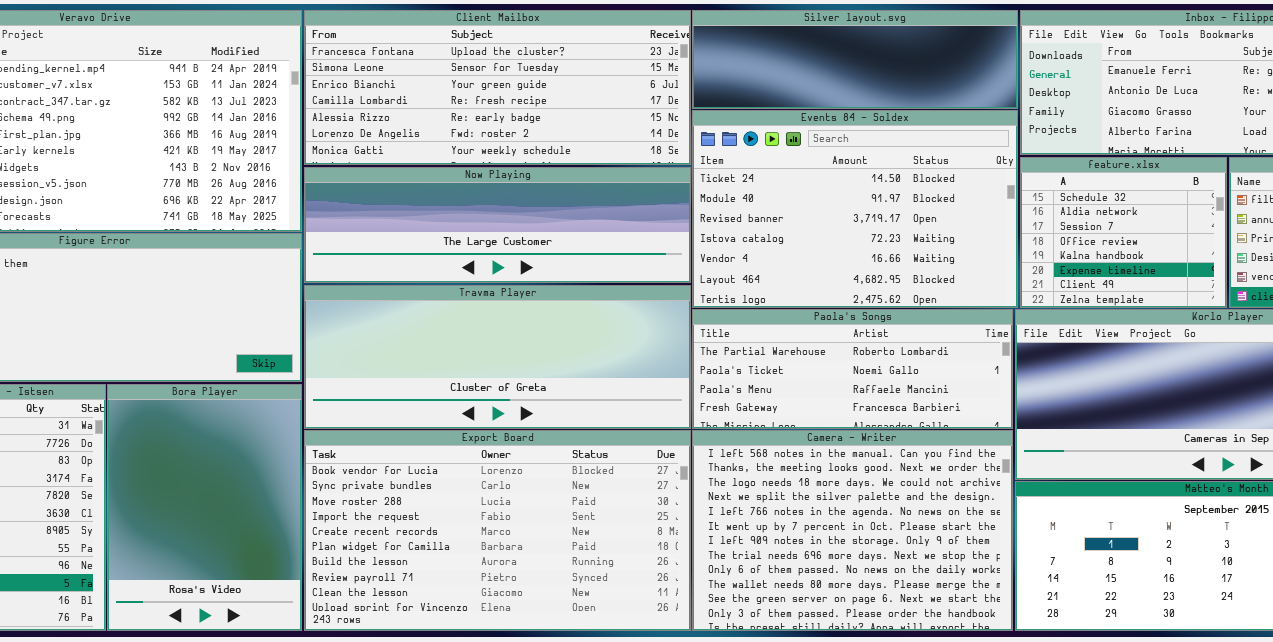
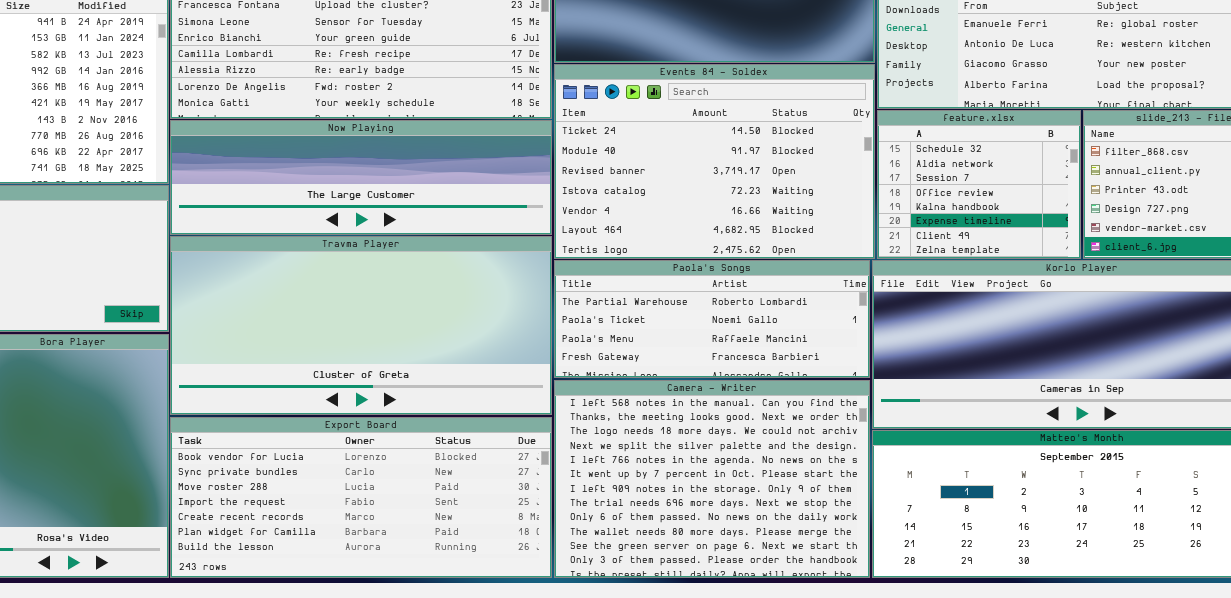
Travma Player: [304,285,691,429] -> [170,236,552,415], resized
Export Board: [304,430,691,631] -> [170,417,552,578], resized

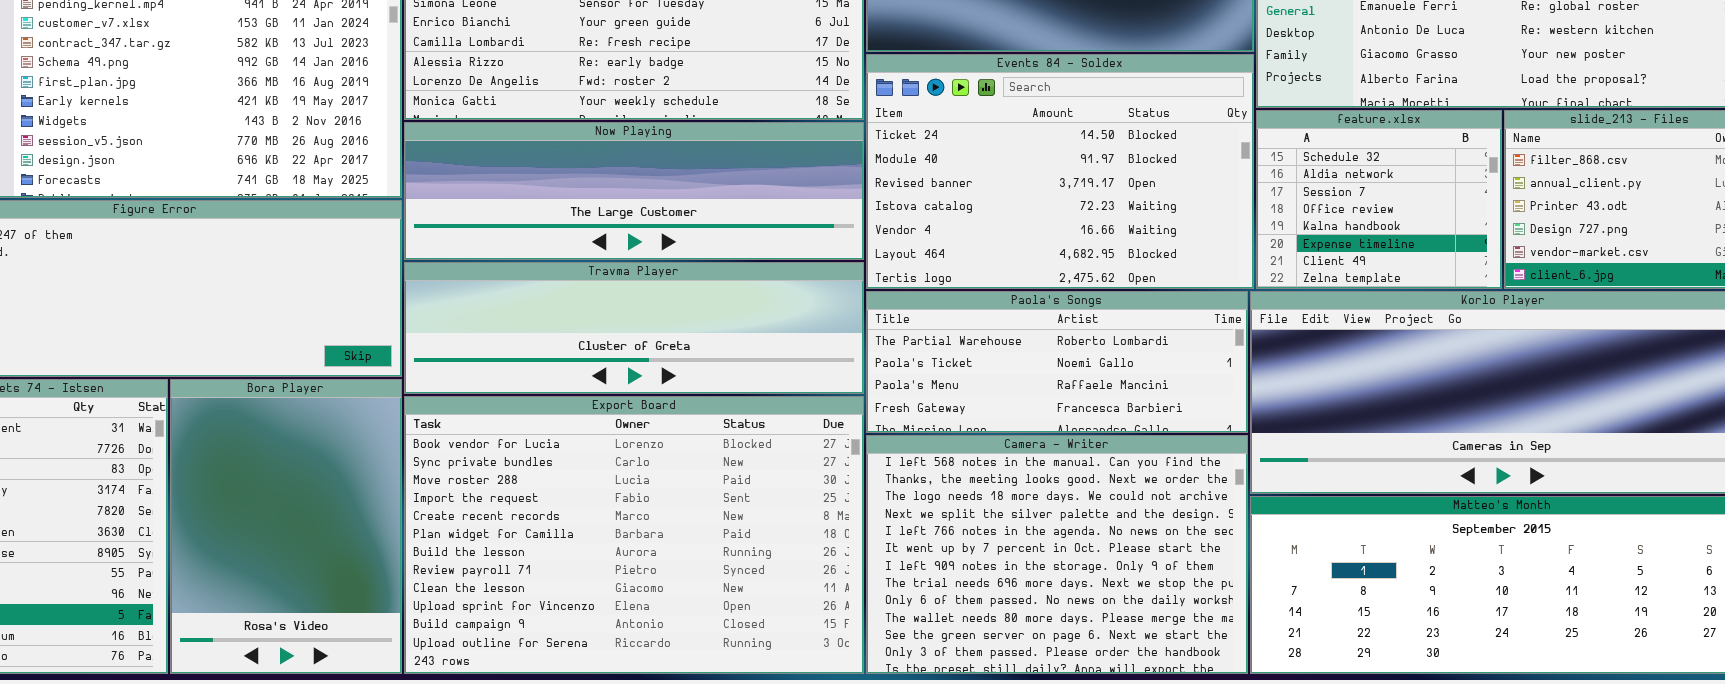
Travma Player: [170,236,552,415] -> [404,262,864,394], resized
Export Board: [170,417,552,578] -> [404,396,864,674], resized

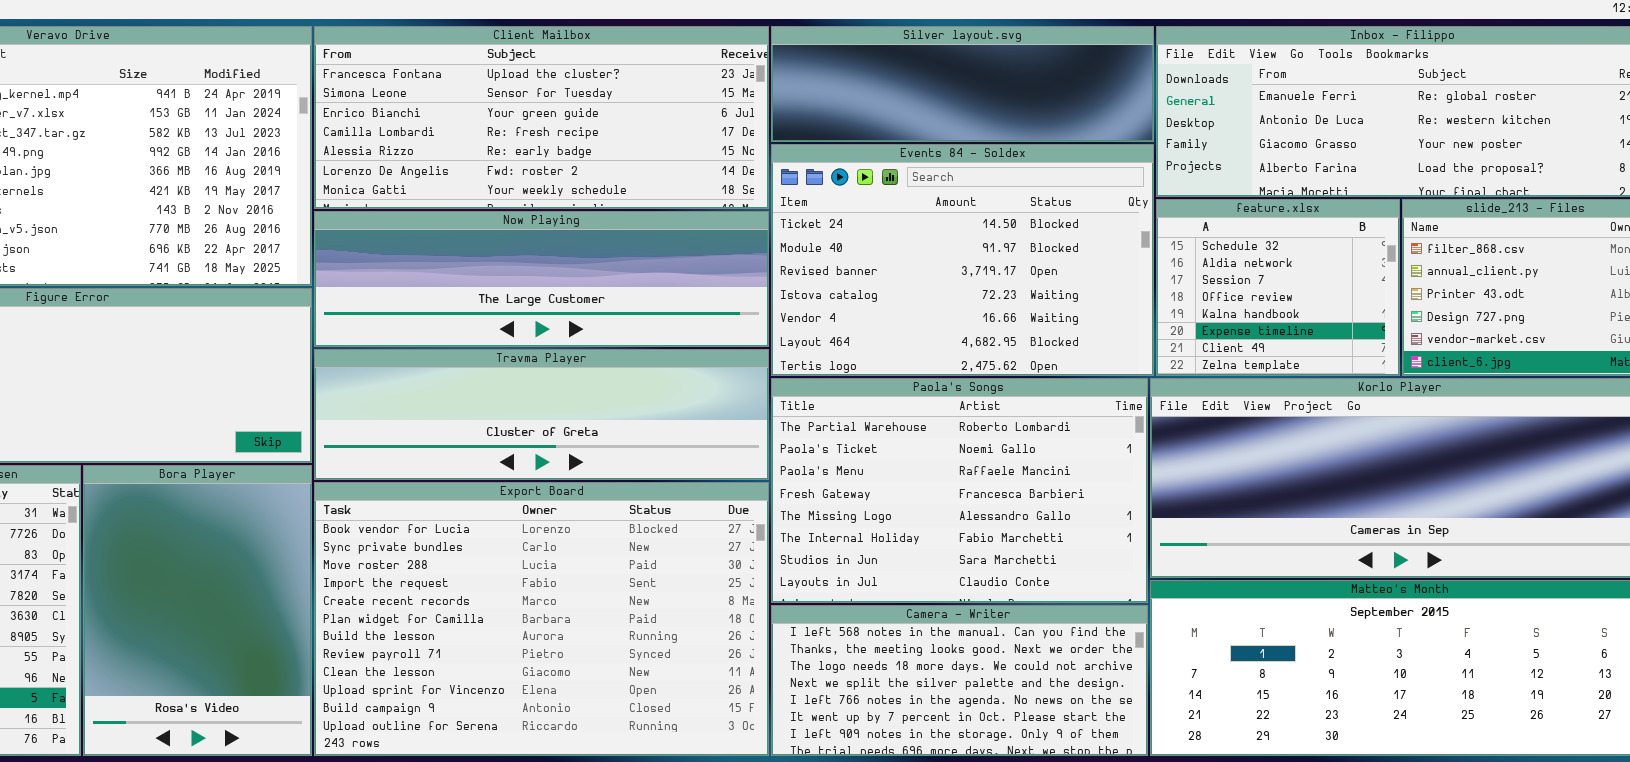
Paola's Songs: [866,291,1248,433] -> [771,378,1148,603], resized
Camera - Writer: [866,435,1248,674] -> [771,605,1148,756], resized

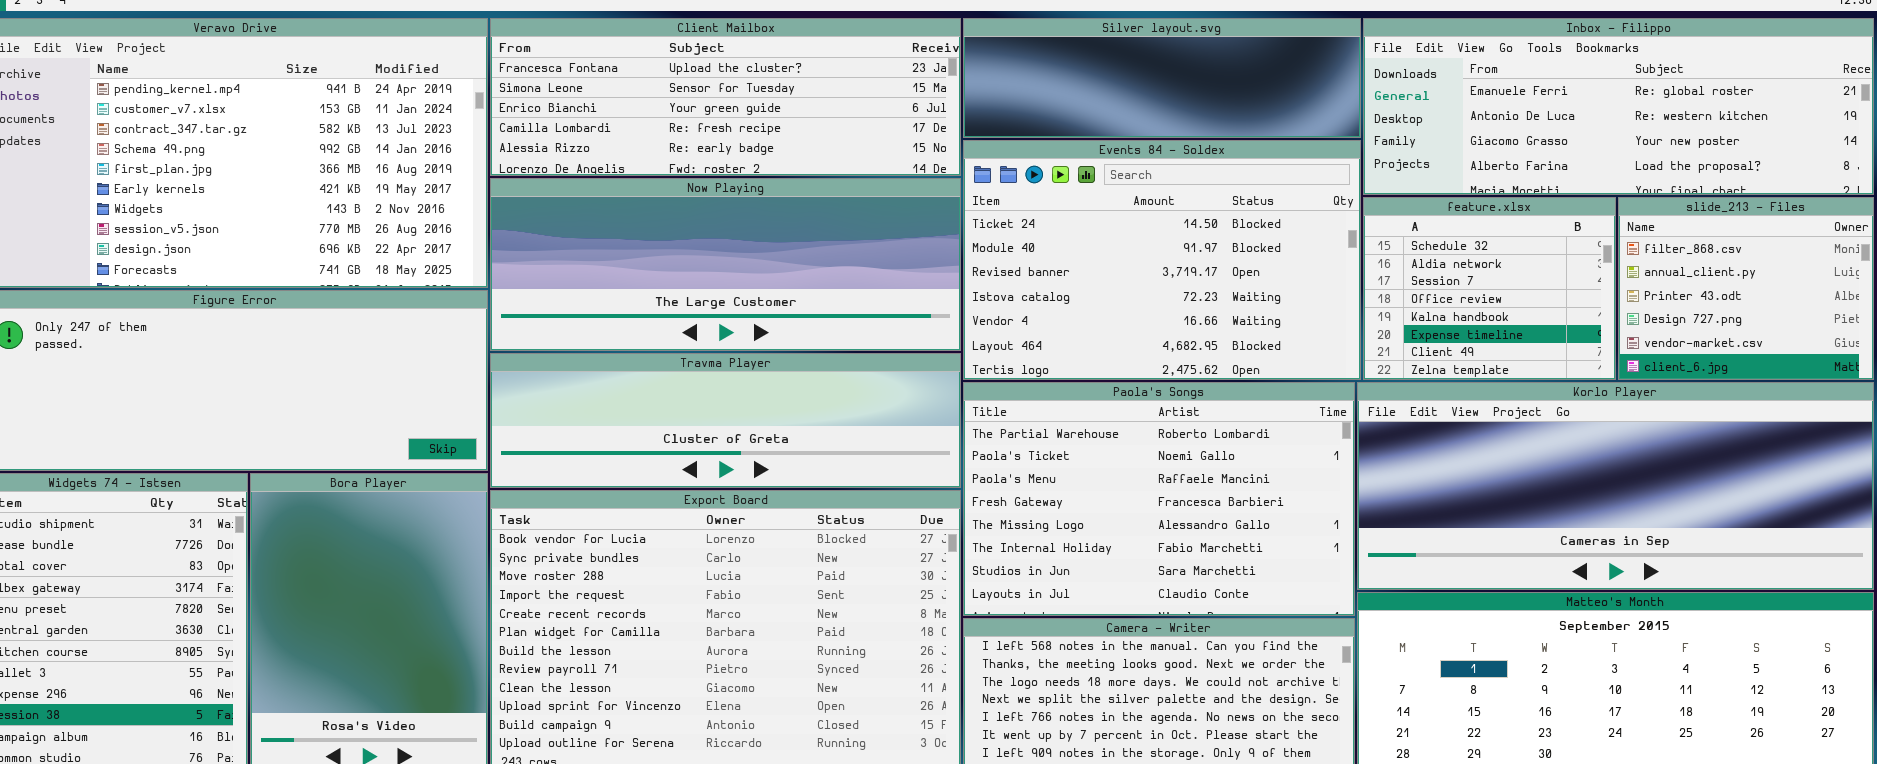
Client Mailbox: [314,26,769,209] -> [490,18,961,176], resized
Now Playing: [314,211,769,347] -> [490,178,961,351], resized

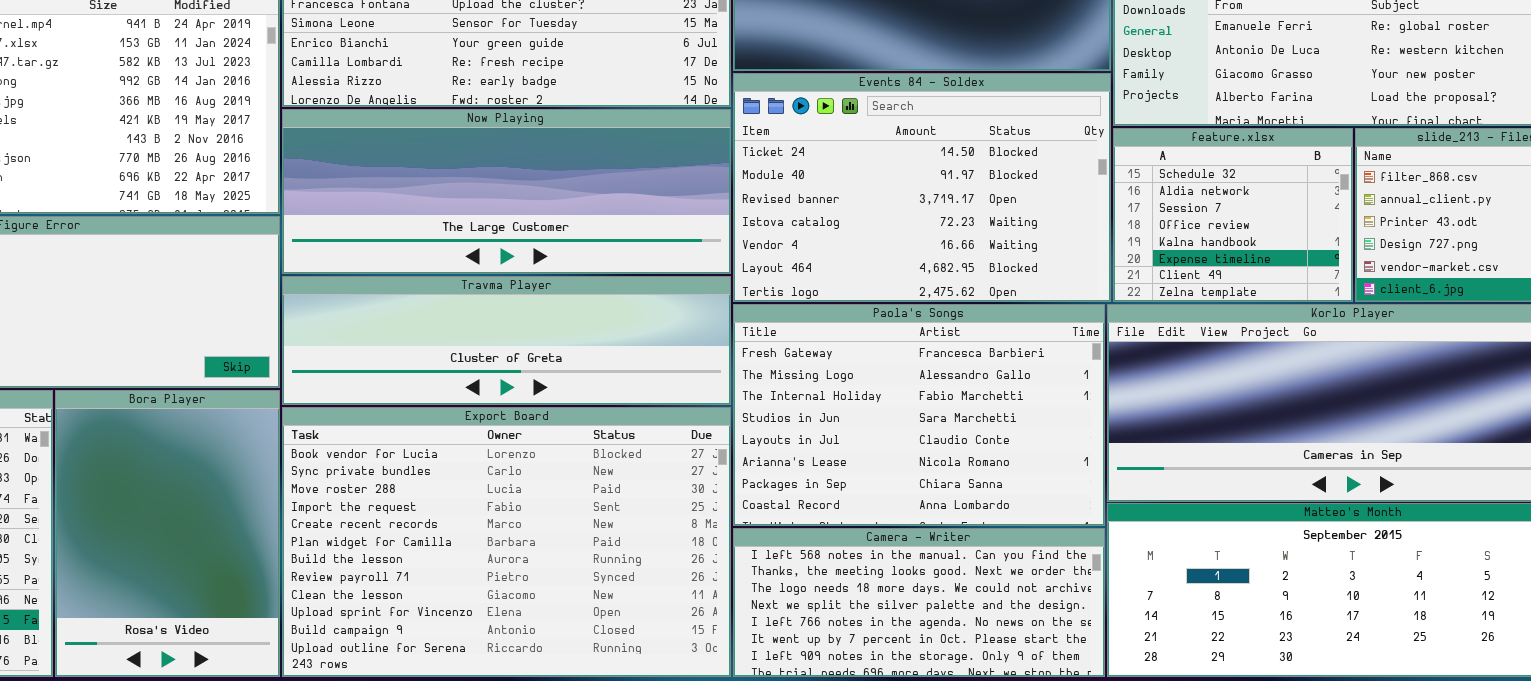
Paola's Songs: [963,382,1355,616] -> [733,304,1105,526], scrolled down 3 rows

